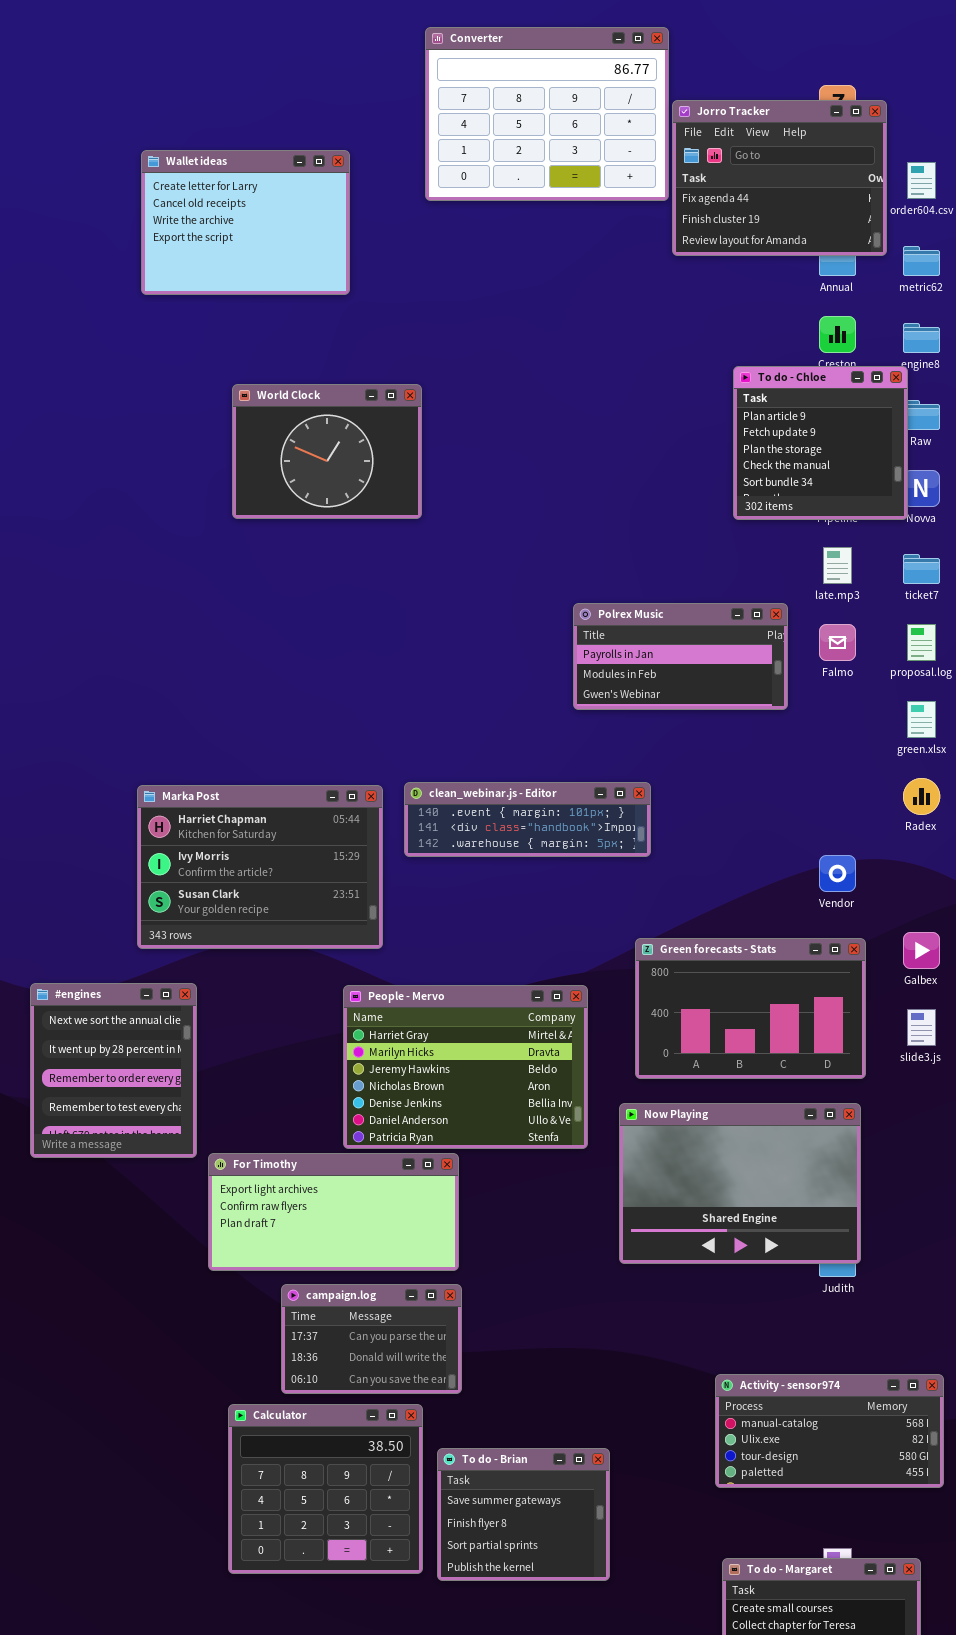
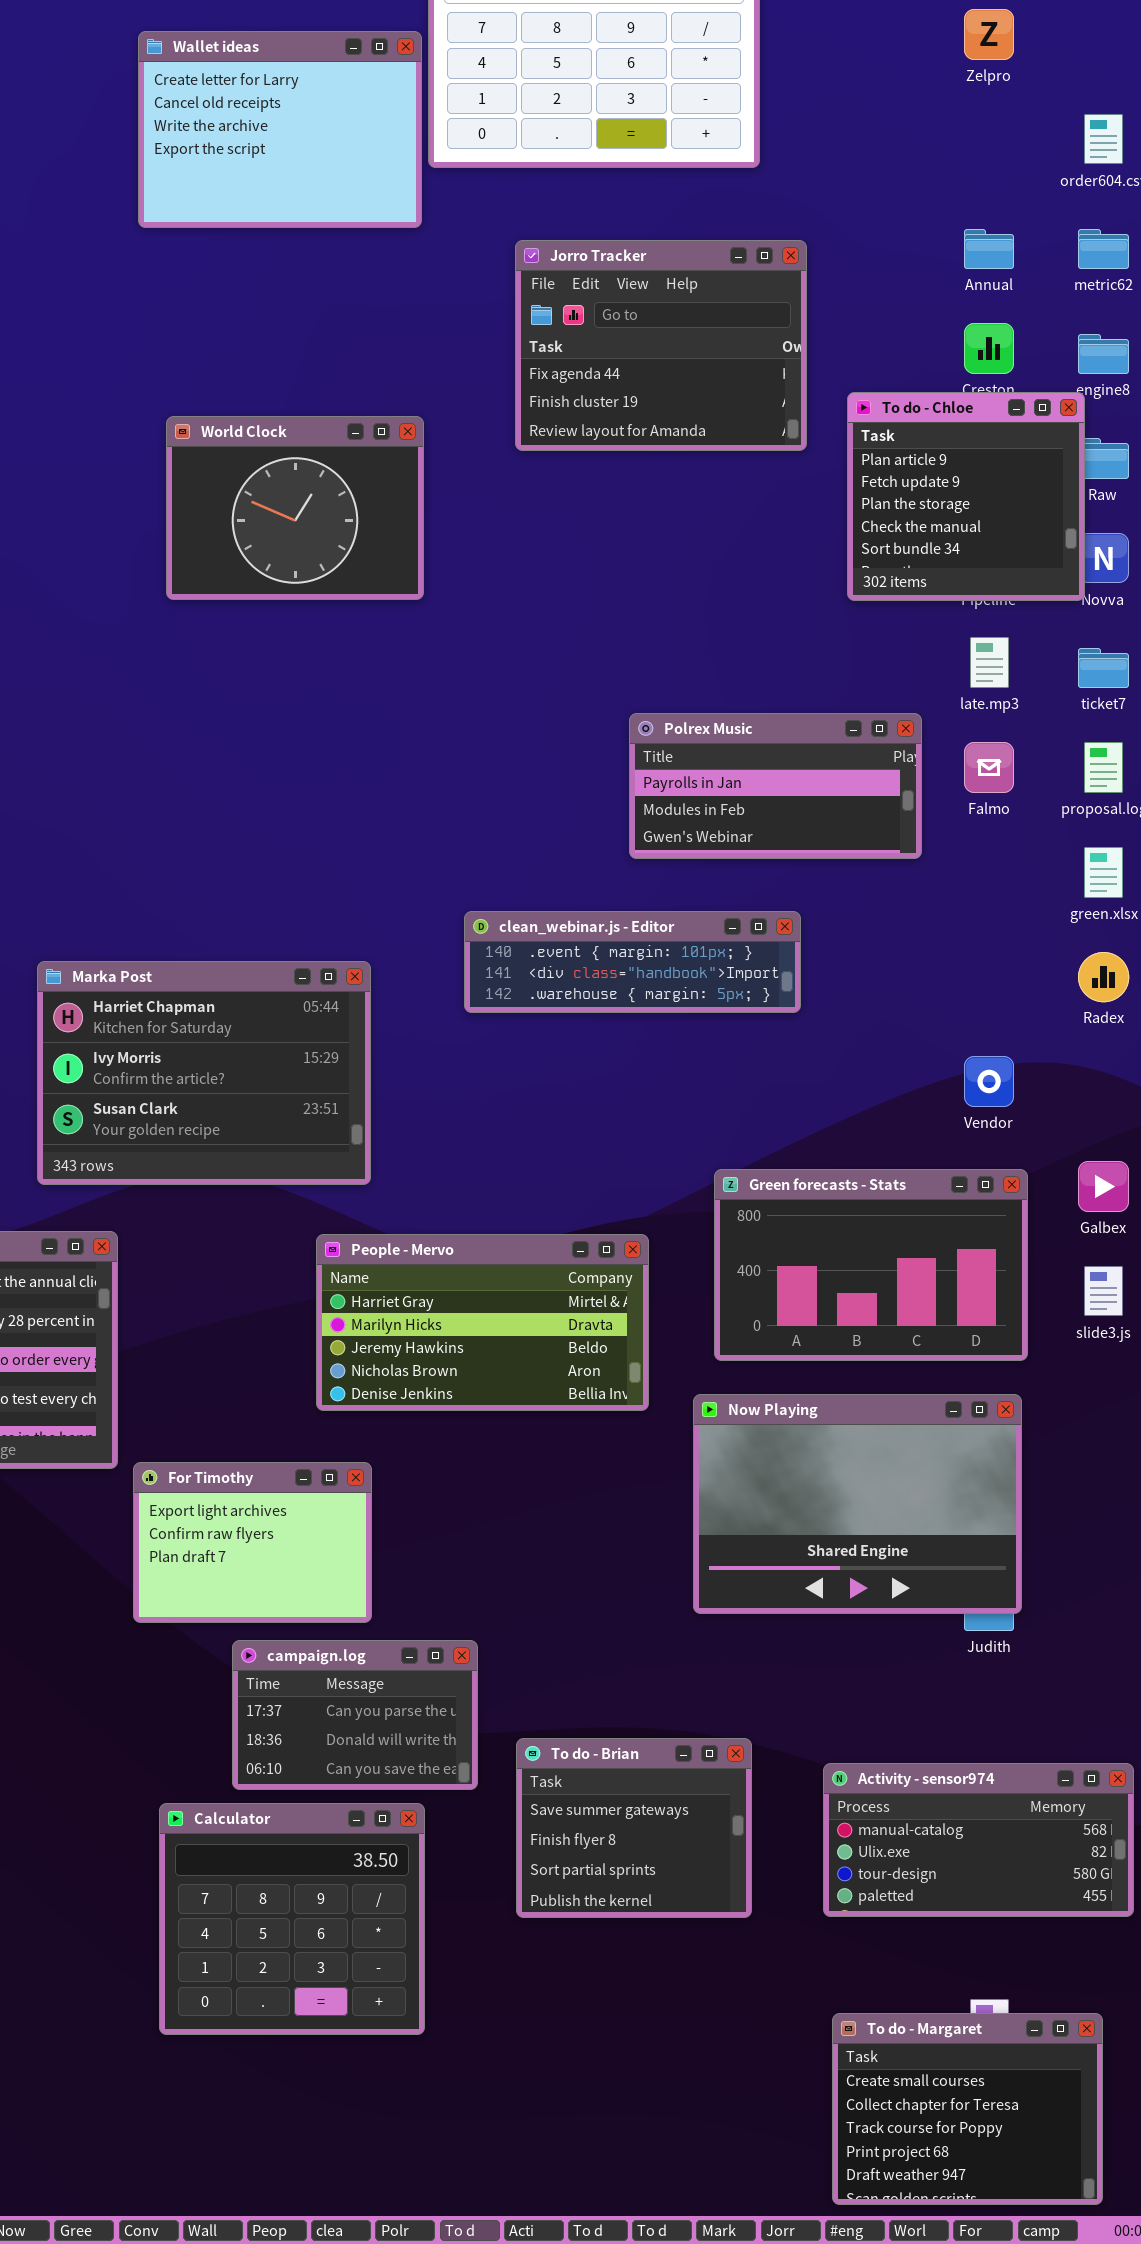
Jorro Tracker: [672,100,887,256] -> [515,240,807,451], moved
Wallet ideas: [141,150,350,295] -> [138,31,422,228], moved
clean_webinar.js - Editor: [404,782,651,857] -> [464,911,801,1013], moved
People - Mervo: [343,985,588,1149] -> [316,1234,649,1411], resized
For Timothy: [208,1153,459,1271] -> [133,1462,372,1623], resized
To do - Brian: [437,1448,610,1581] -> [516,1738,752,1918], moved

